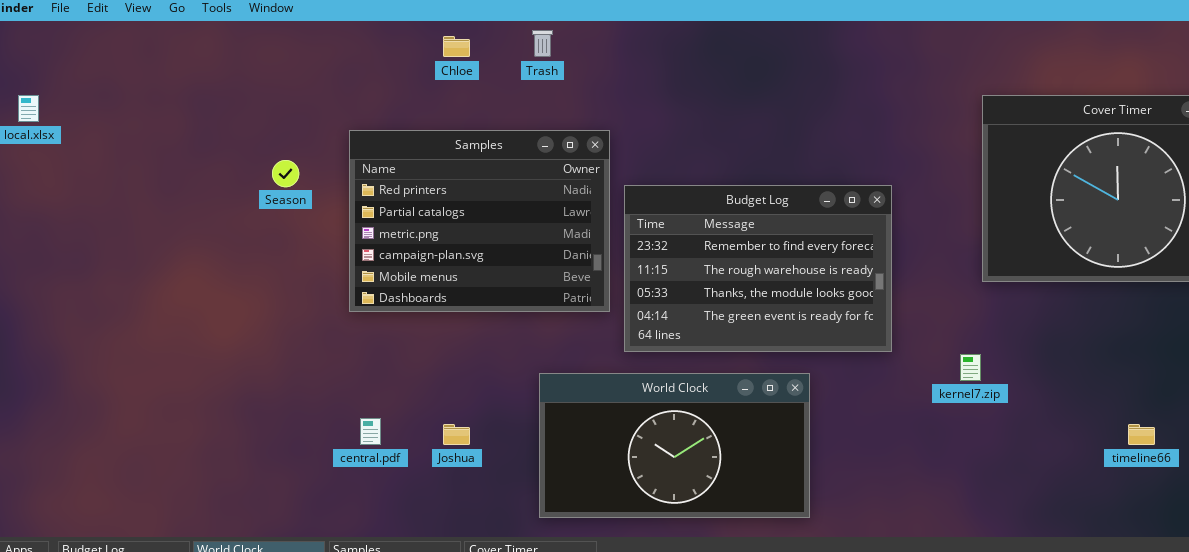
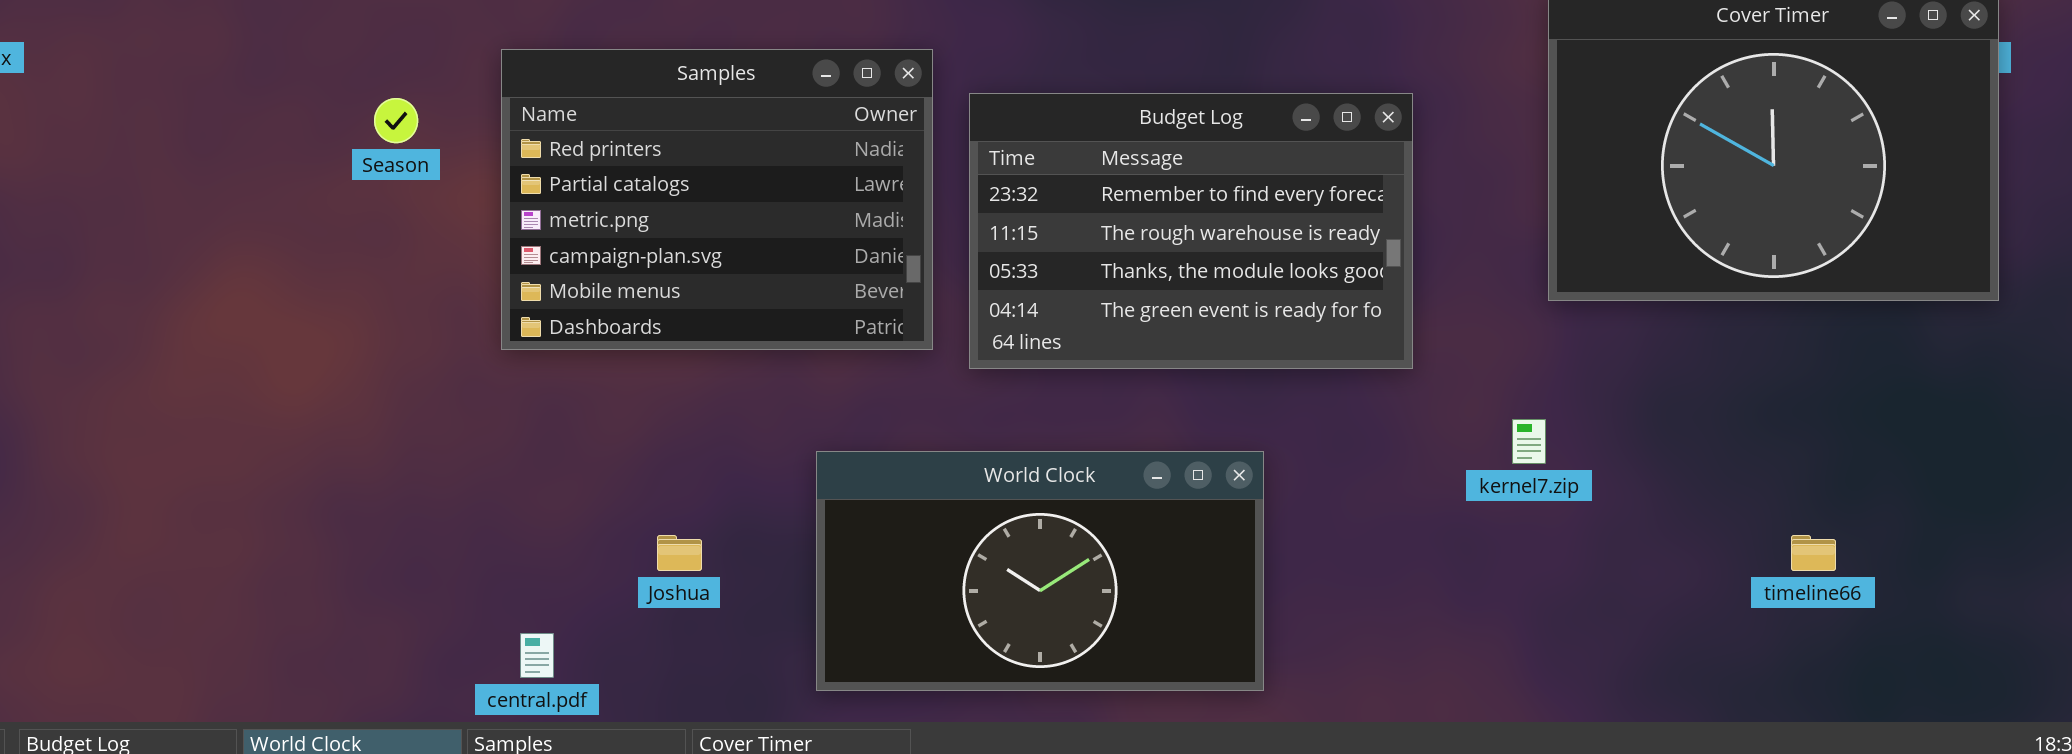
Budget Log: [624,185,892,352] -> [969,93,1413,369], moved
central.pdf: [360,418,381,445] -> [520,633,554,678], moved

